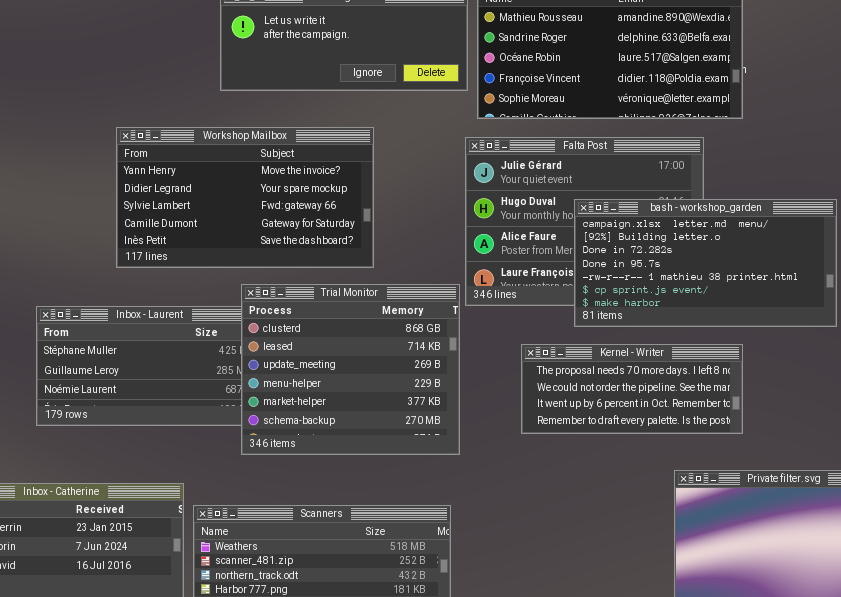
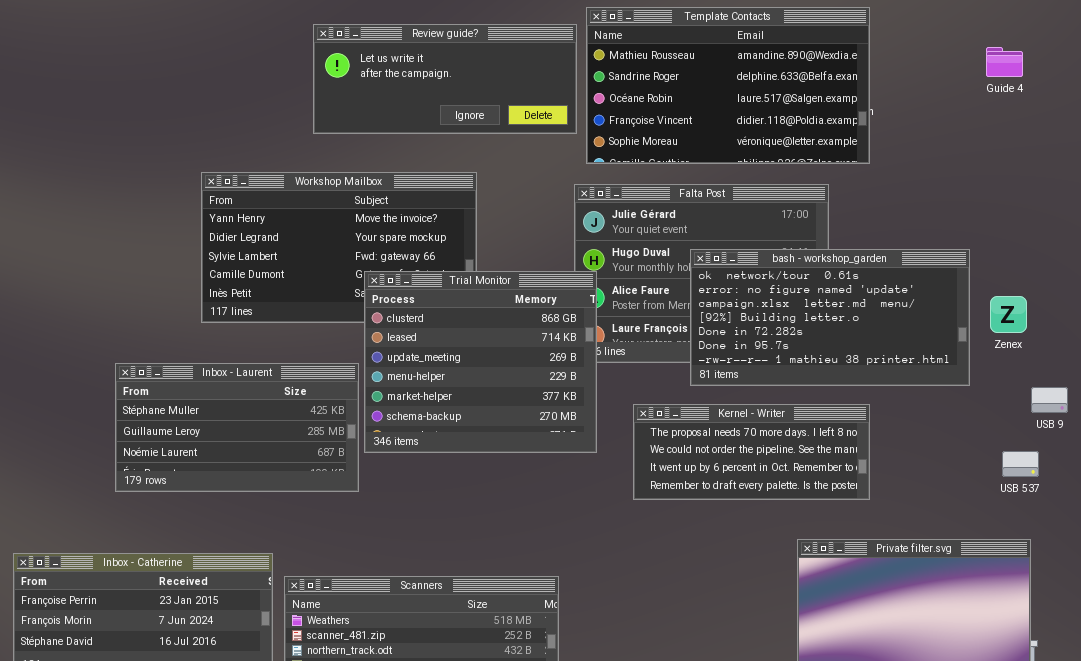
bash - workshop_garden: [574,199,837,327] -> [690,249,970,386], scrolled up 2 rows
Trial Monitor: [241,284,460,455] -> [364,271,597,453], moved

